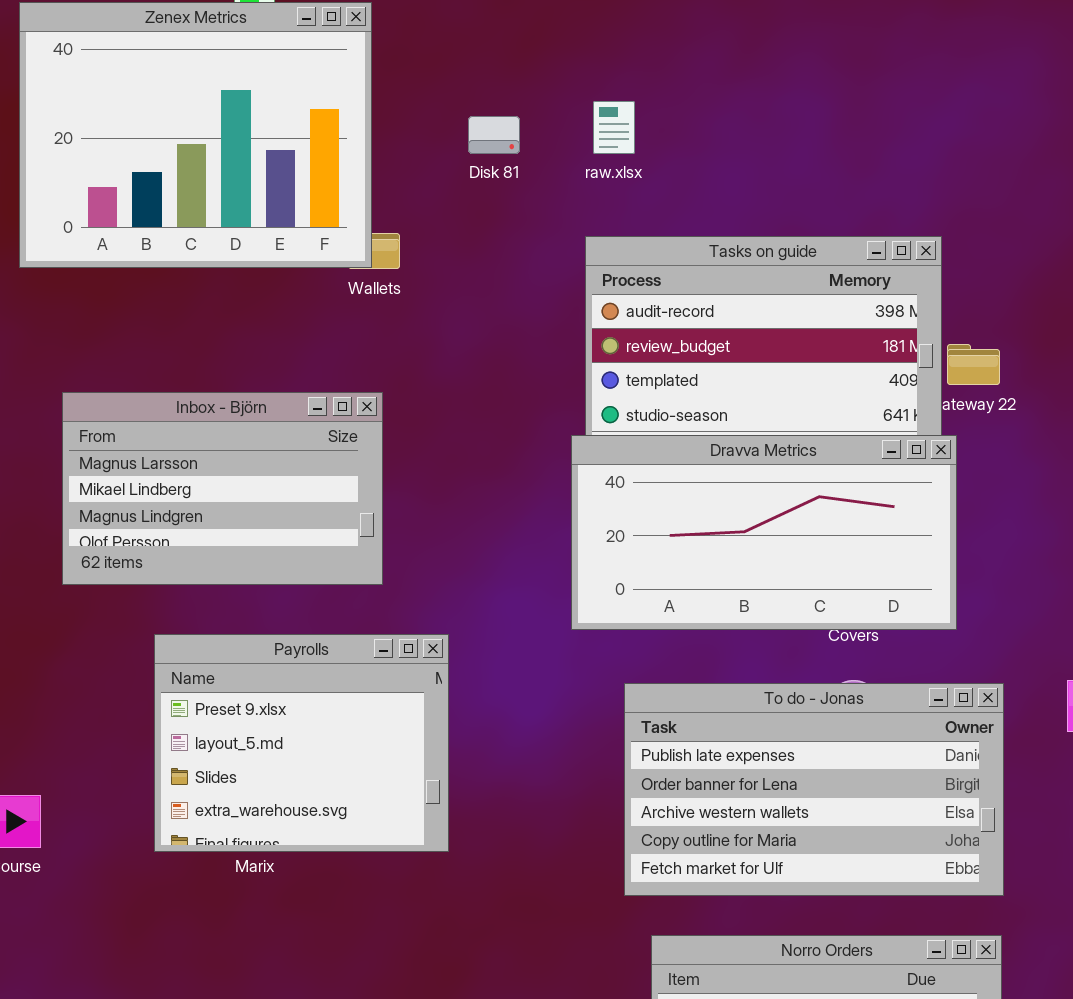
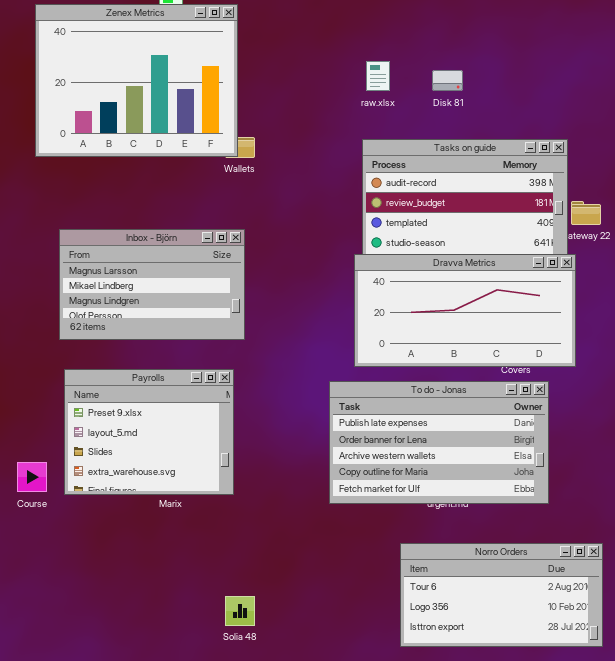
Disk 81: [468,116,520,154] -> [432,70,463,91], moved
Payrolls: [154,634,449,852] -> [64,369,234,495], moved
To do - Jonas: [624,683,1004,896] -> [329,381,549,504], moved

